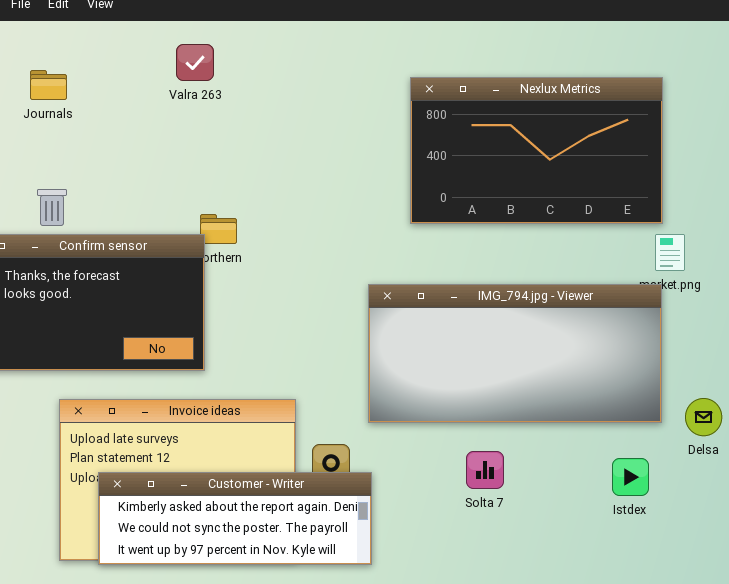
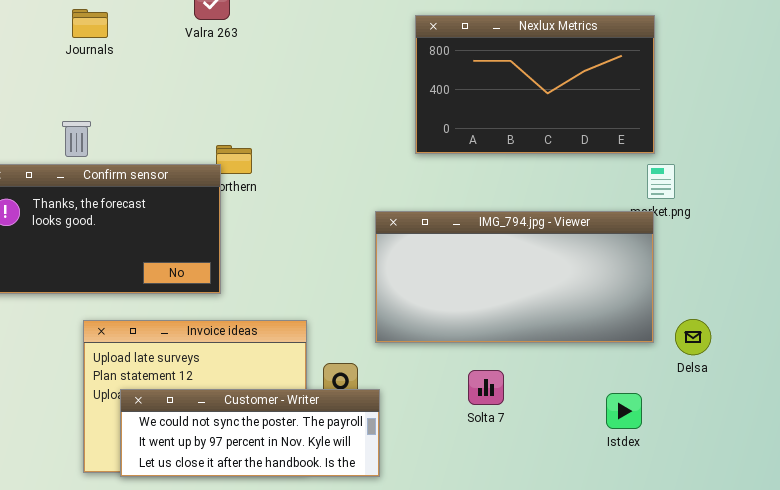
Journals: [30,70,67,100] -> [72,9,108,38], moved
Istdex: [612,458,649,496] -> [606,393,642,429], moved
Customer - Writer: [98,472,372,565] -> [120,389,380,477], scrolled down 1 row

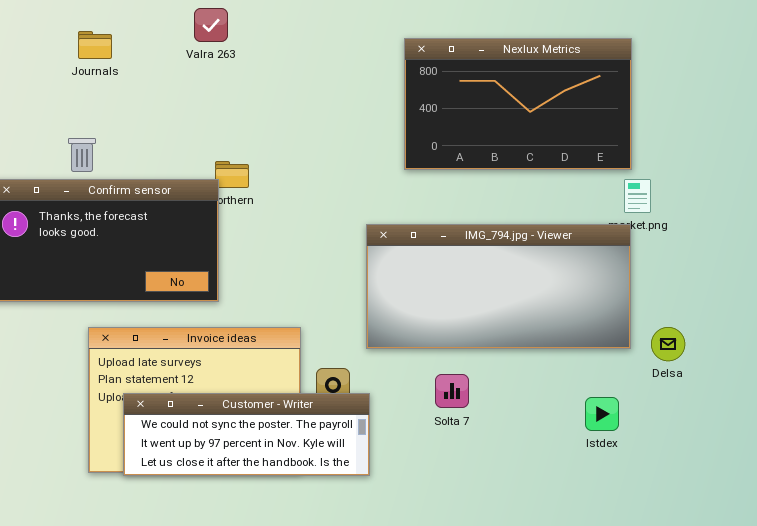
Solta 7: [468,370,504,405] -> [435,374,469,408], moved

